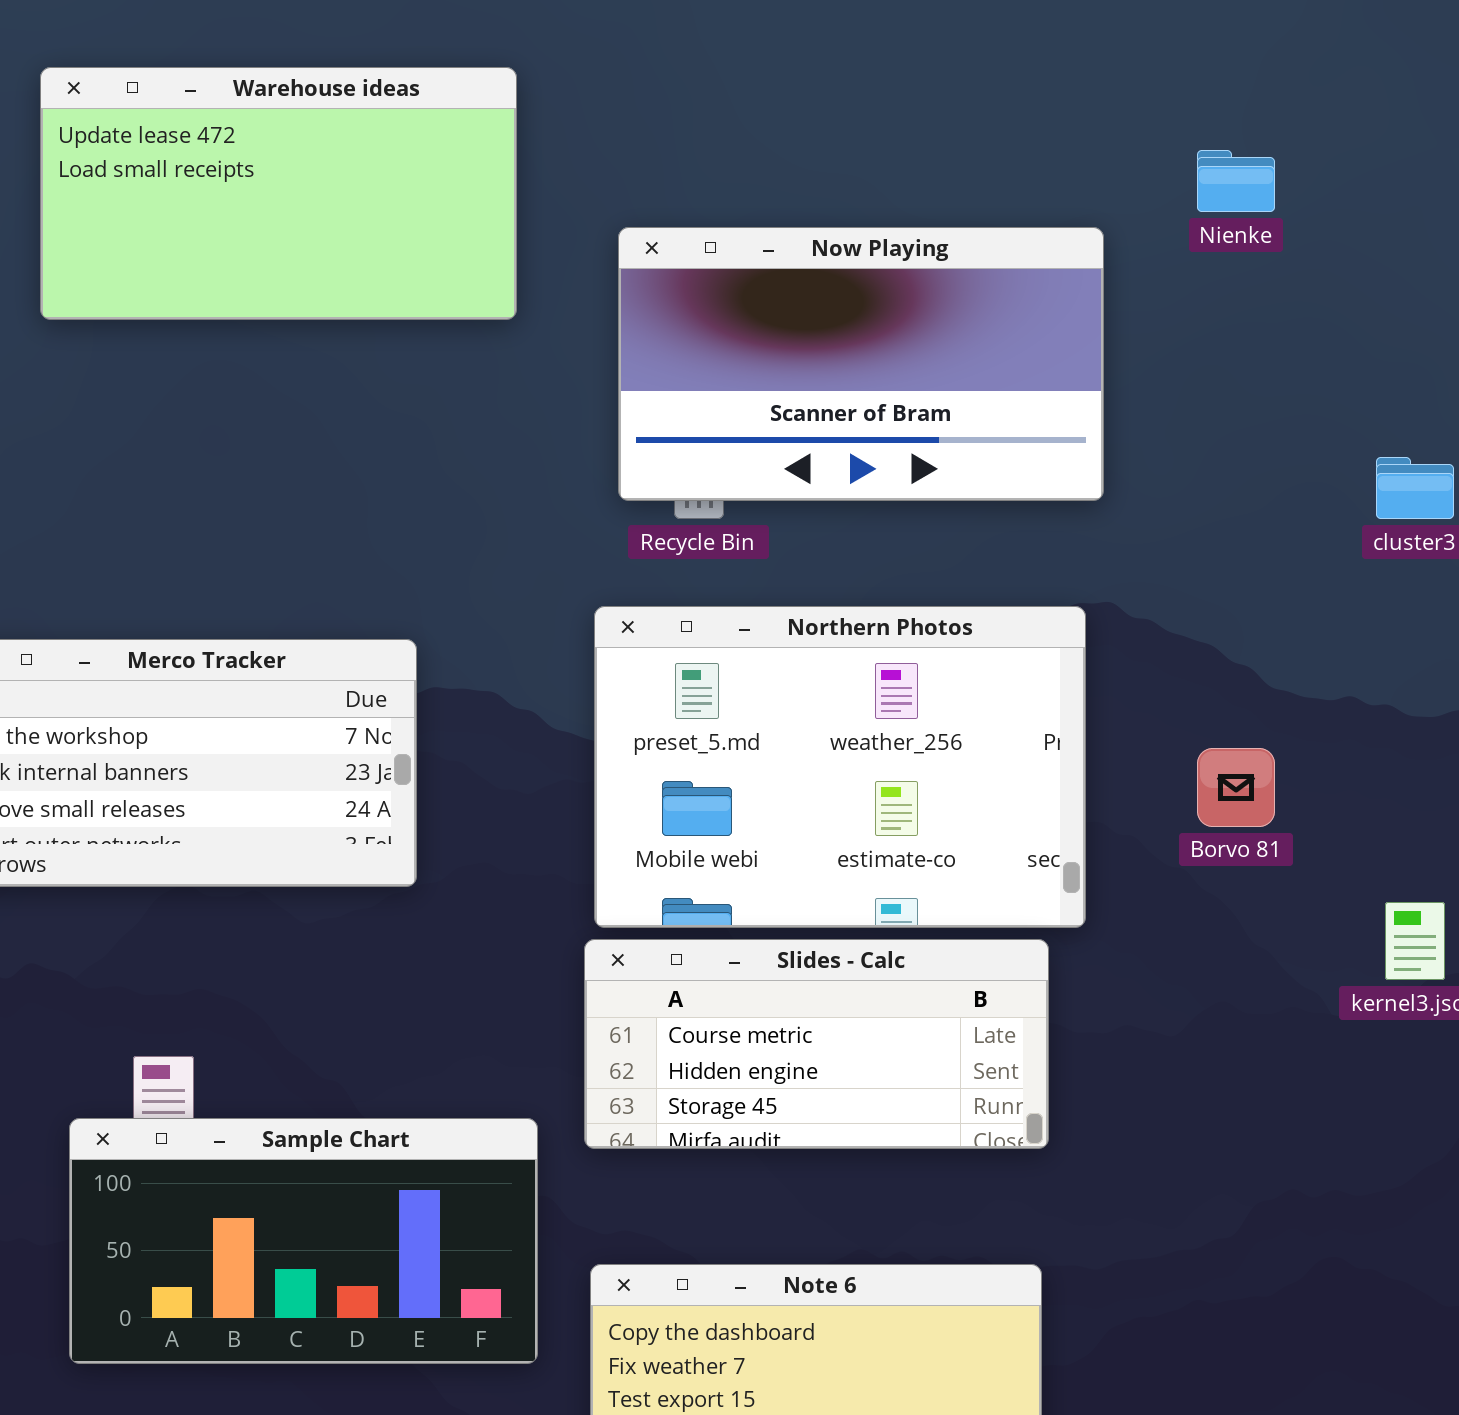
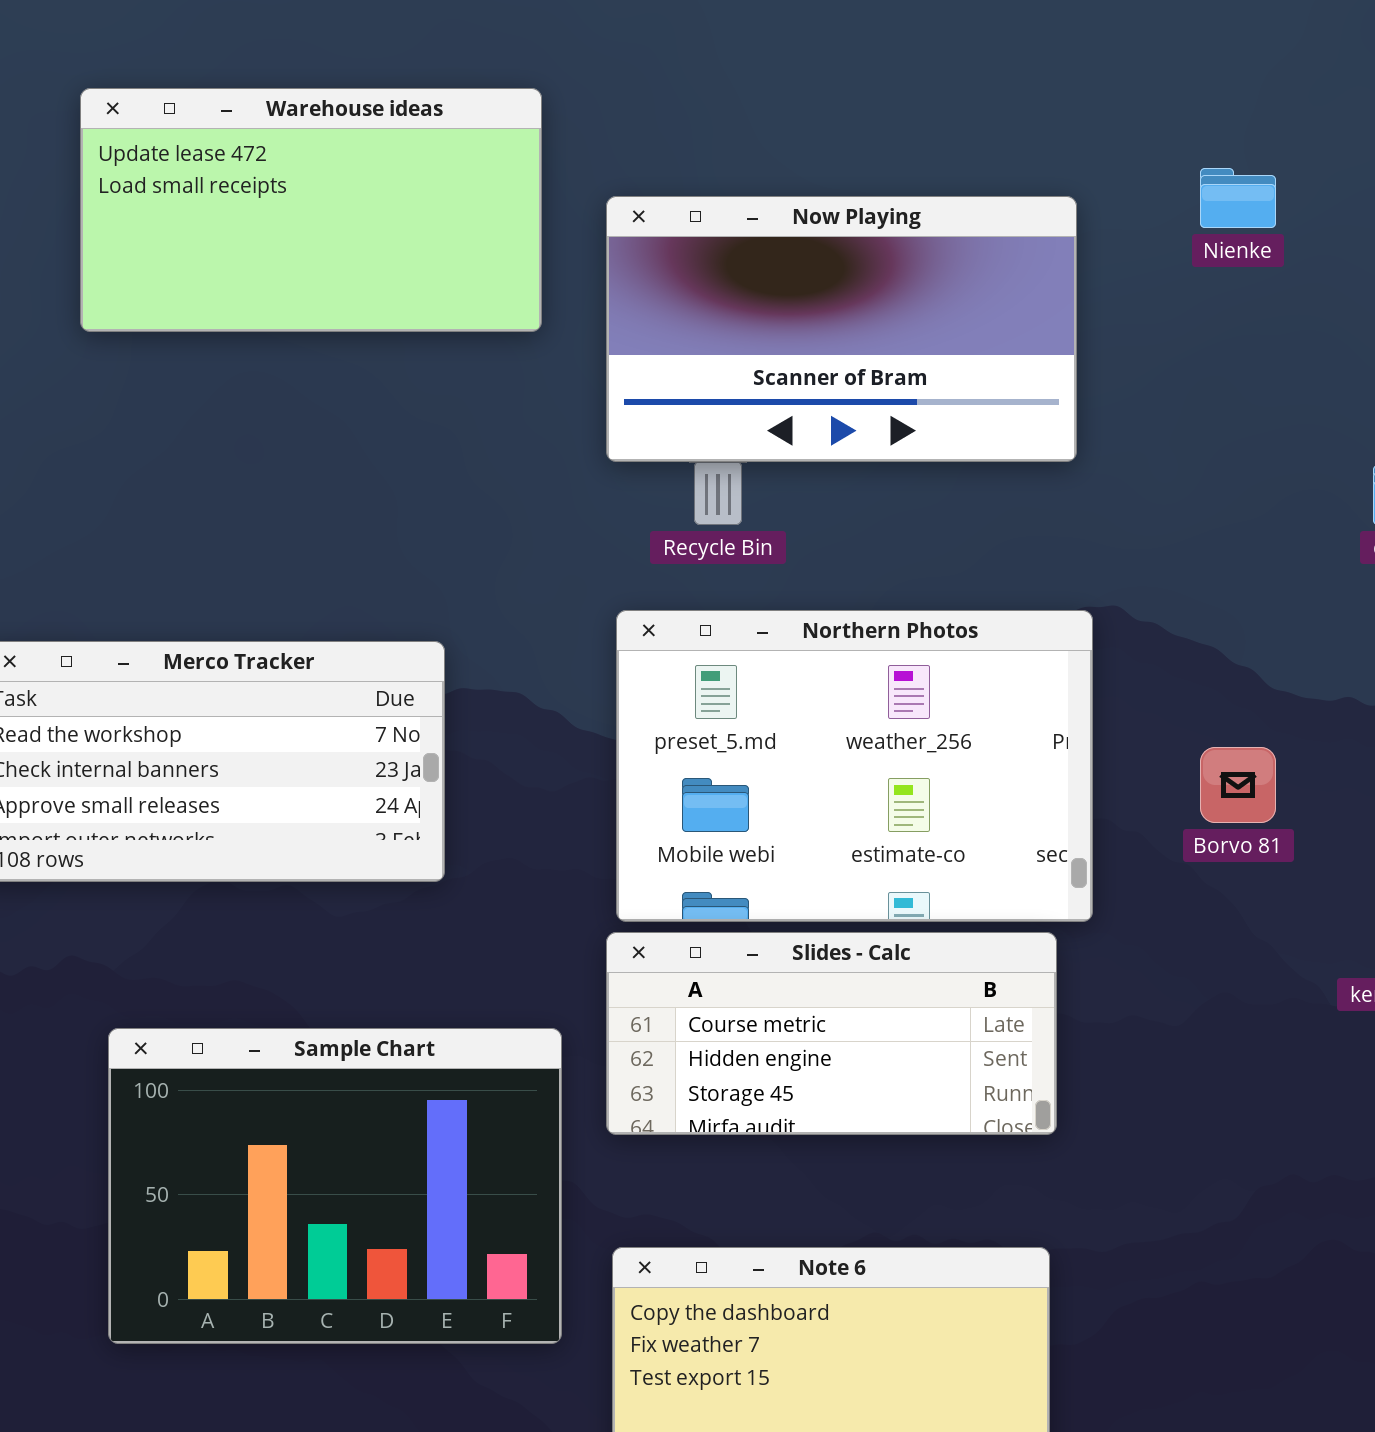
Now Playing: [618,227,1104,501] -> [606,196,1077,462], moved
Sample Chart: [69,1118,538,1364] -> [108,1028,562,1344], resized

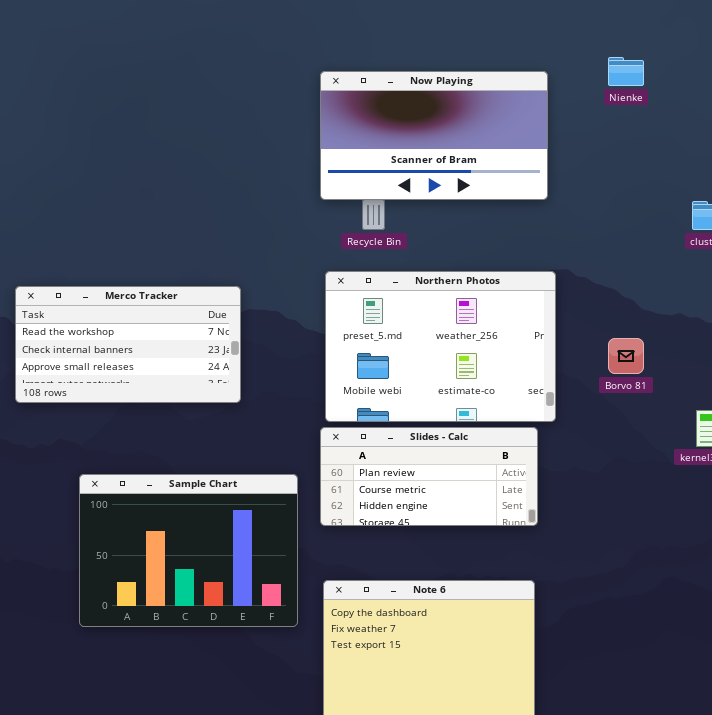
Warehouse ideas: [80,88,542,332] -> none, closed
Slides - Calc: [606,932,1057,1135] -> [320,427,538,526], scrolled up 1 row

